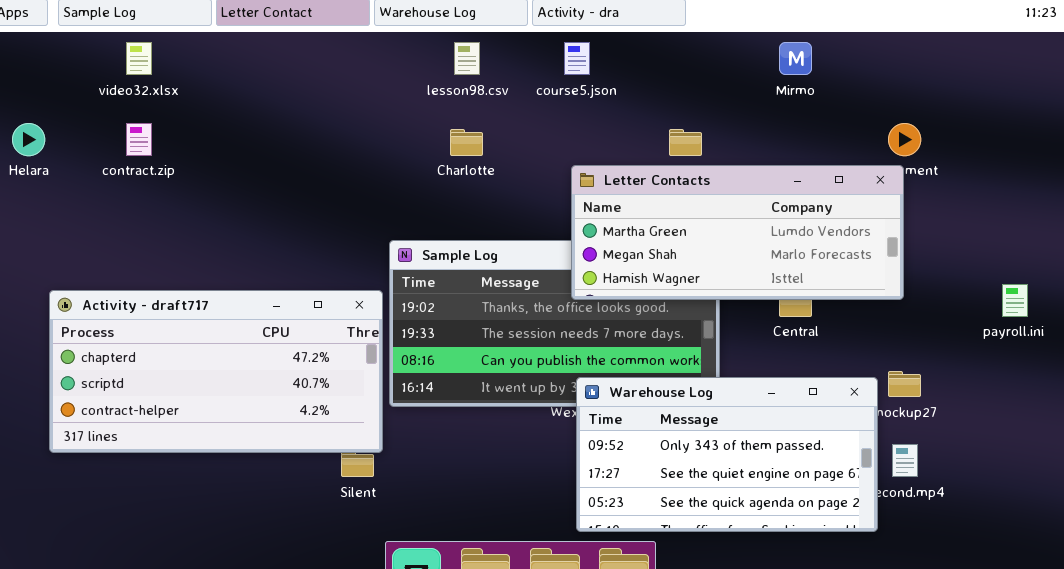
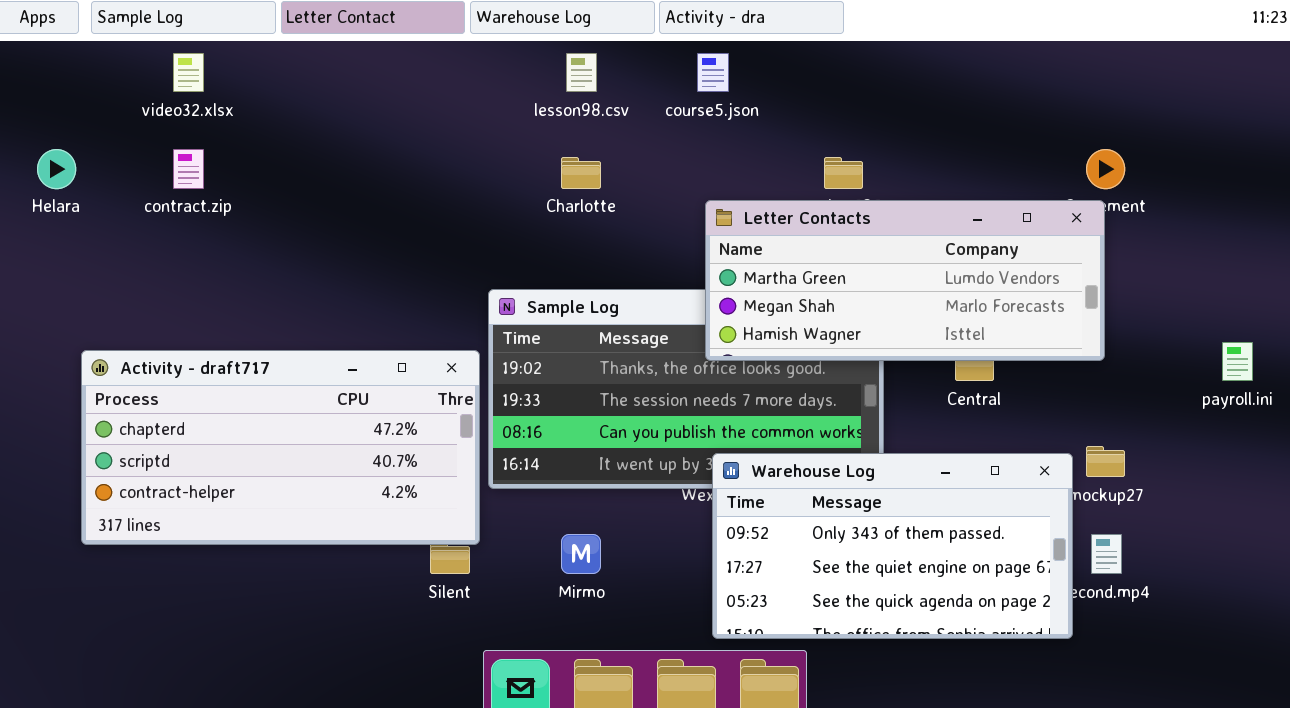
Mirmo: [779,42,812,75] -> [561,534,601,574], moved

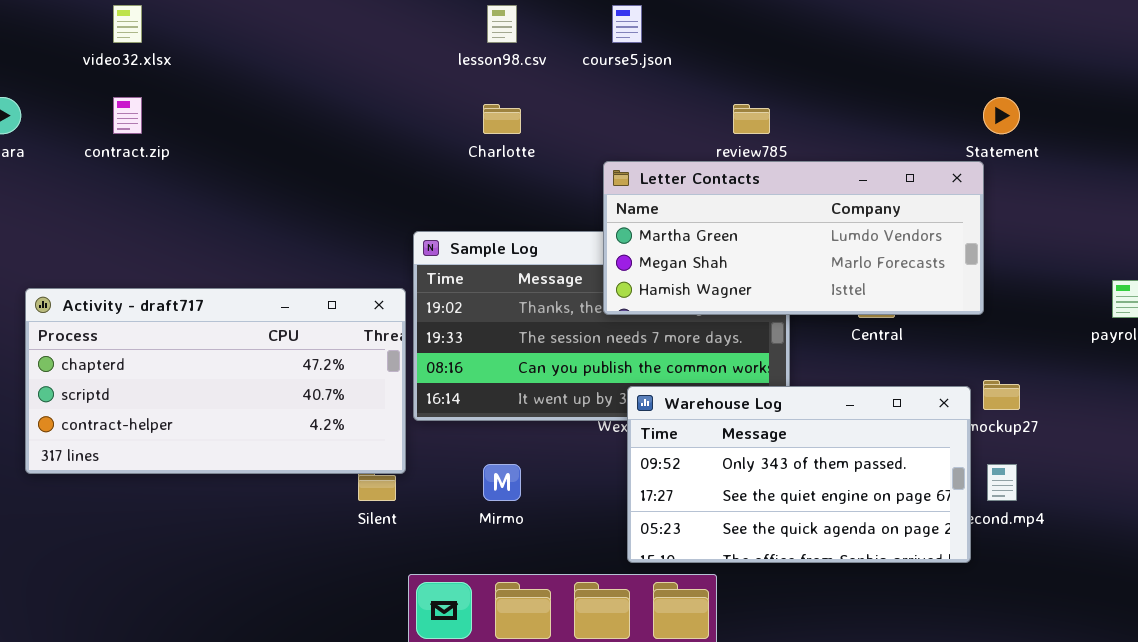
Letter Contacts: [705,200,1105,361] -> [603,161,984,315], moved

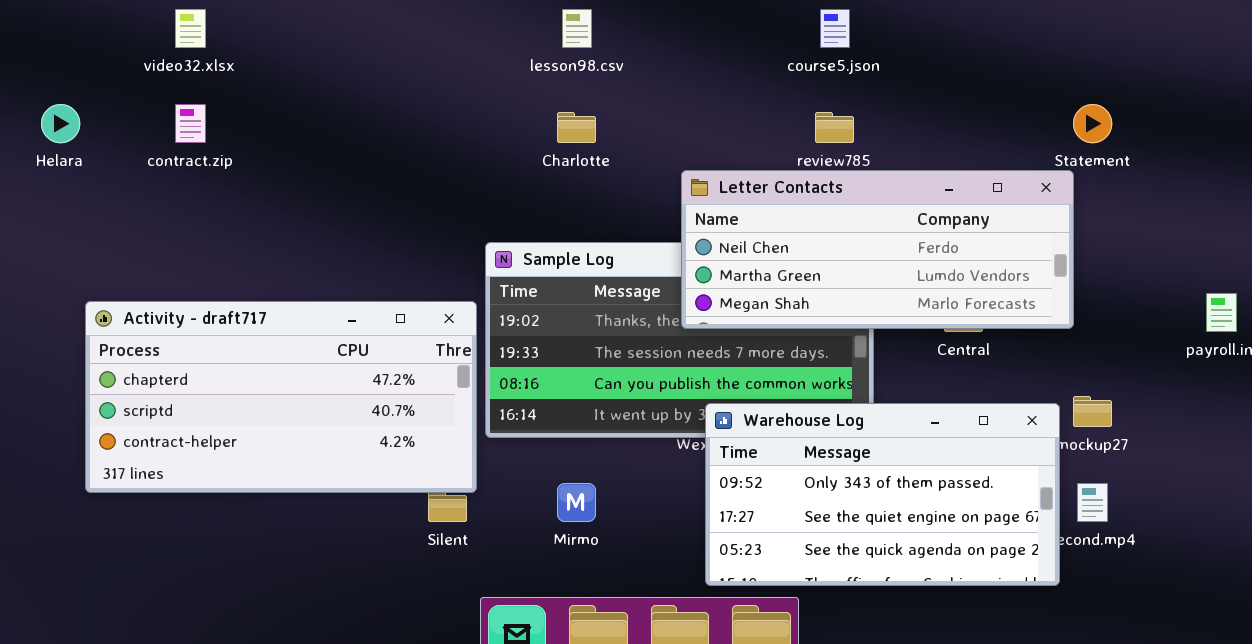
course5.json: [612,5,642,43] -> [820,9,850,48], moved
Letter Contacts: [603,161,984,315] -> [681,170,1074,329], scrolled up 1 row

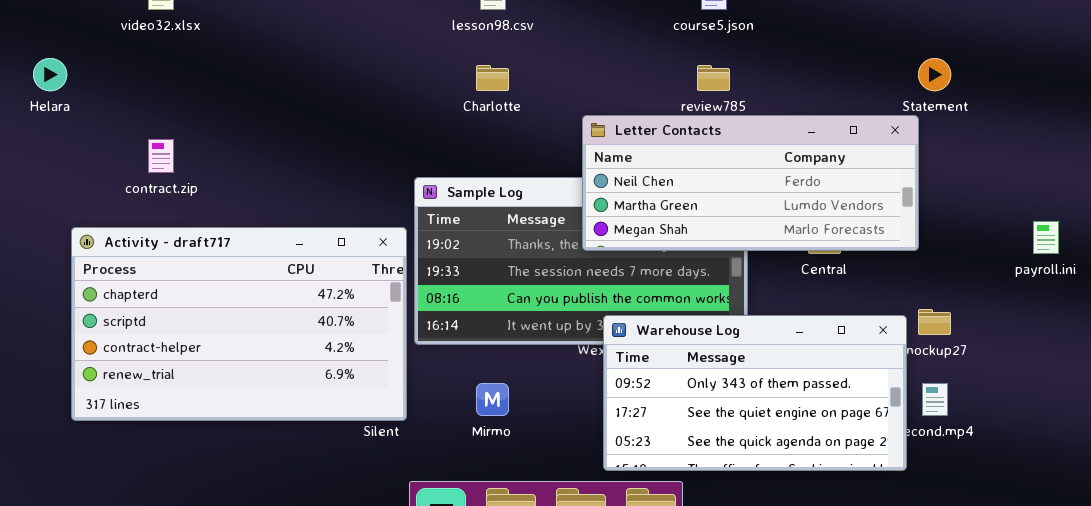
contract.zip: [175,104,206,143] -> [148,139,174,173], moved
Activity - draft717: [85,301,477,493] -> [71,227,407,421], resized

